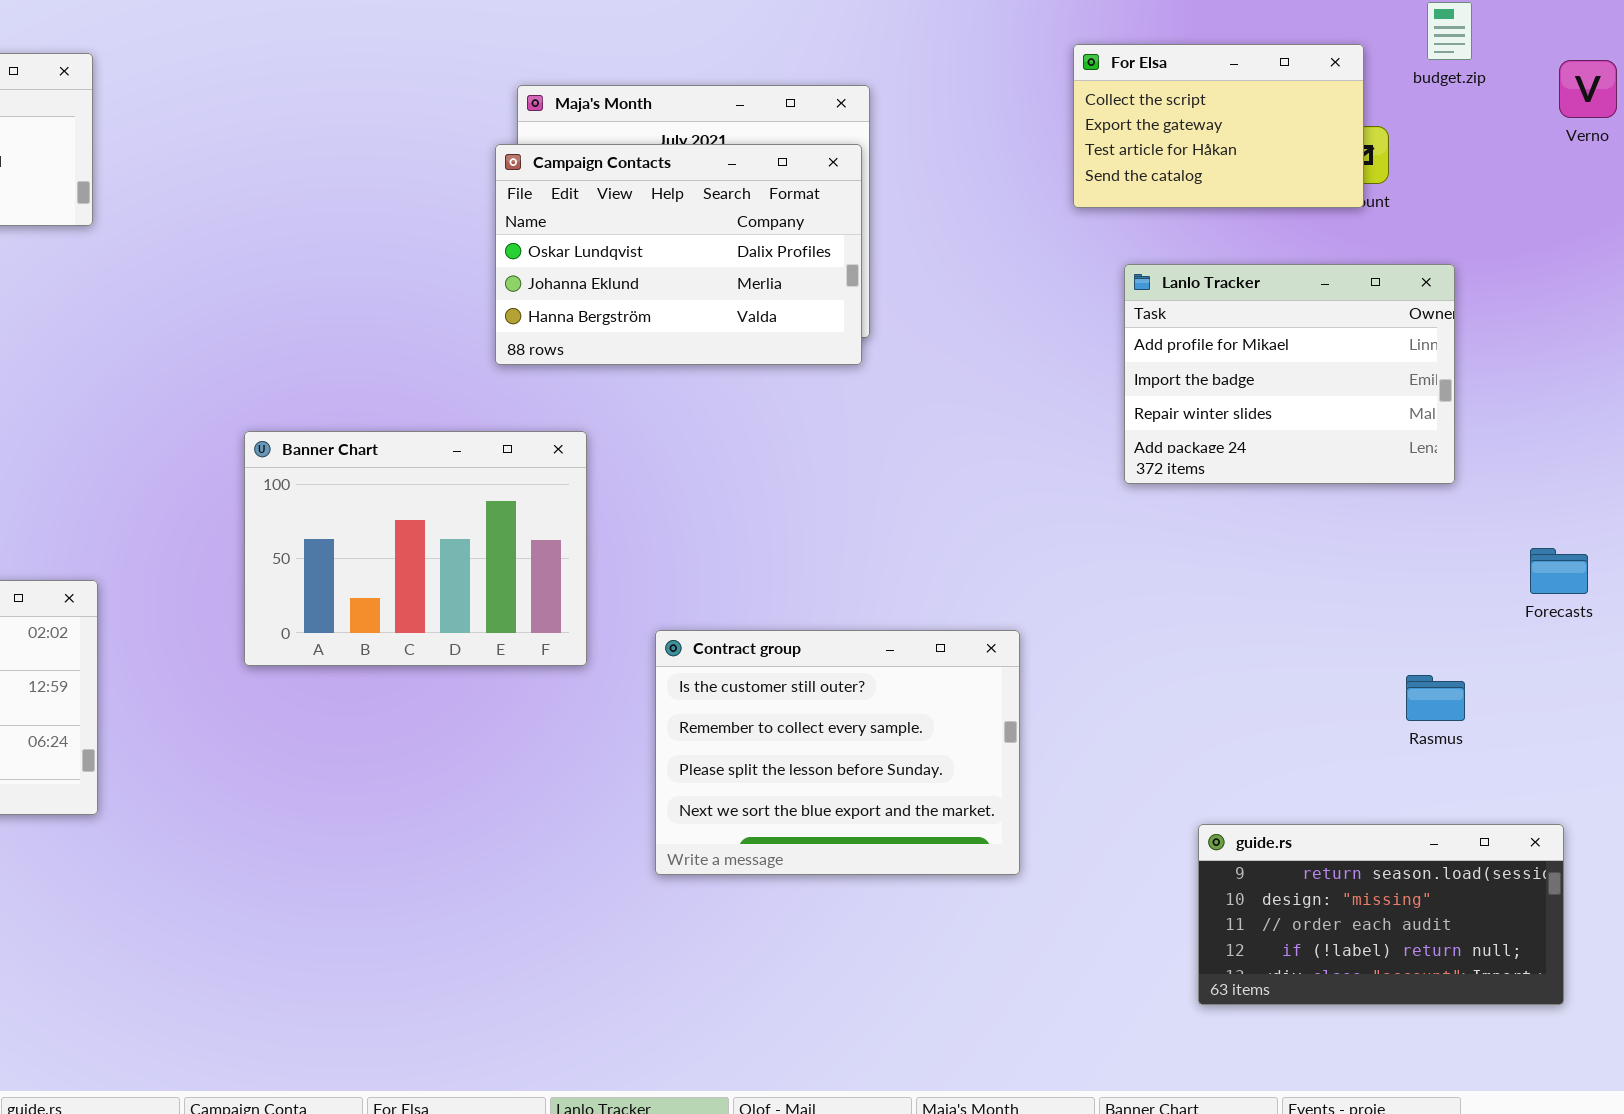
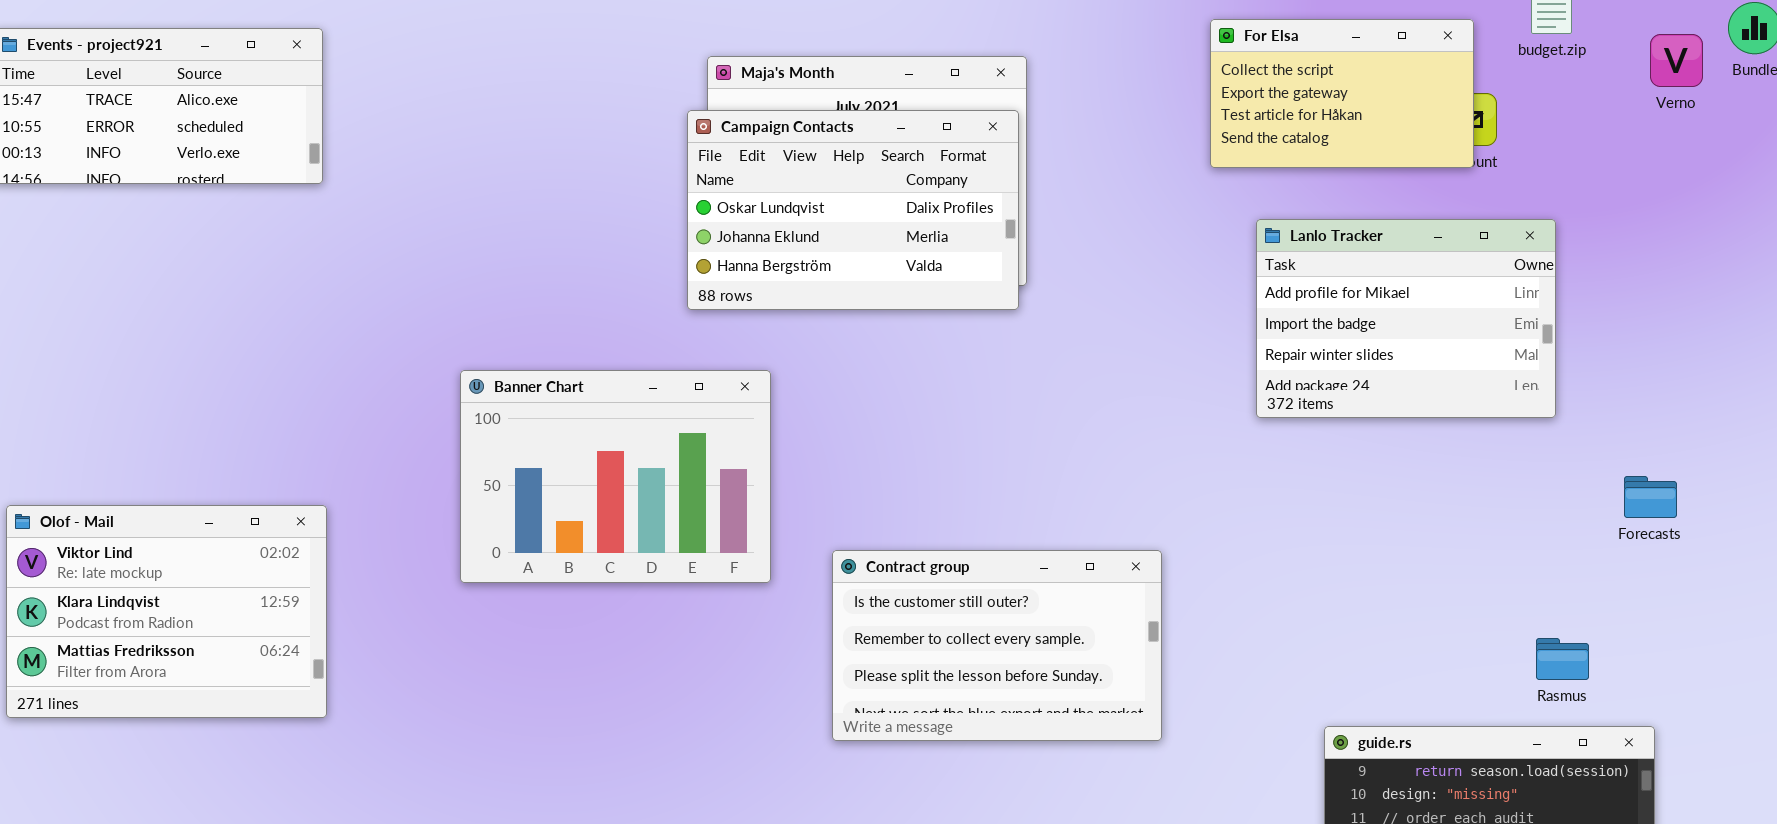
Contract group: [655,630,1020,875] -> [832,550,1162,741], resized
Rasmus: [1406,675,1465,721] -> [1536,638,1589,680], moved

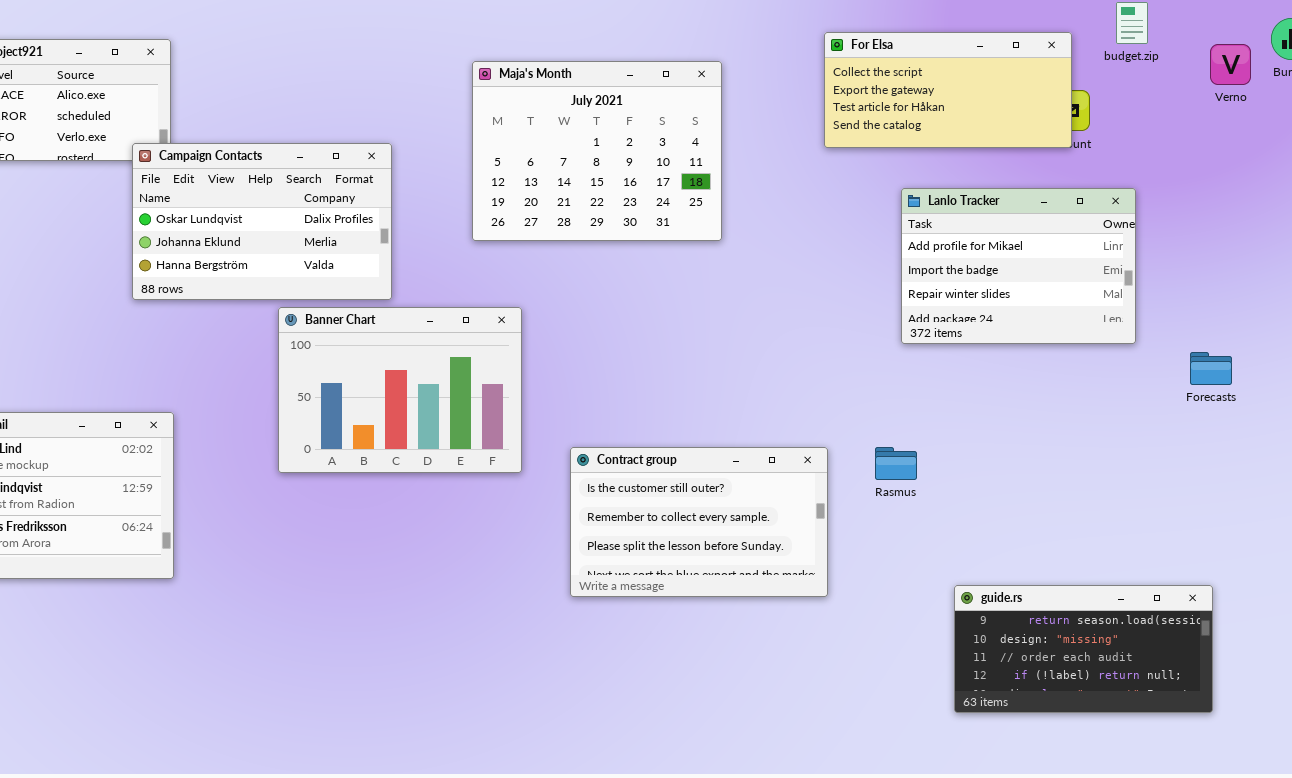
For Elsa: [1210,19,1474,168] -> [824,32,1072,148], resized
Campaign Contacts: [687,110,1019,310] -> [132,143,392,300], moved
Forecasts: [1624,476,1677,518] -> [1190,352,1232,385], moved
Rasmus: [1536,638,1589,680] -> [875,447,917,480], moved

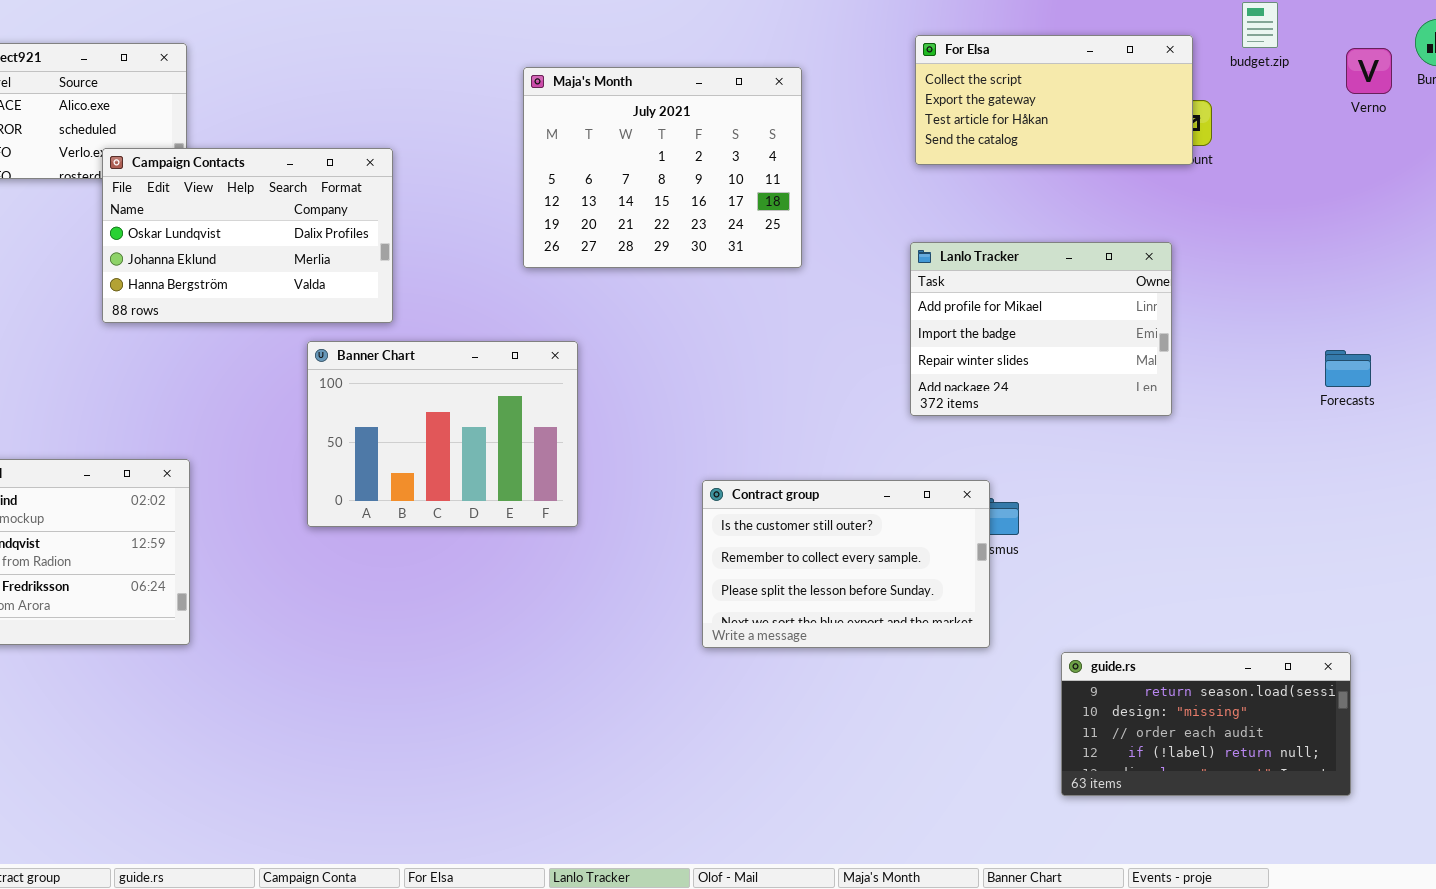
Campaign Contacts: [132,143,392,300] -> [102,148,393,323], moved
Lanlo Tracker: [901,188,1136,344] -> [910,242,1172,416], moved
Forecasts: [1190,352,1232,385] -> [1325,350,1371,387], moved
Contract group: [570,447,828,597] -> [702,480,990,648], moved

